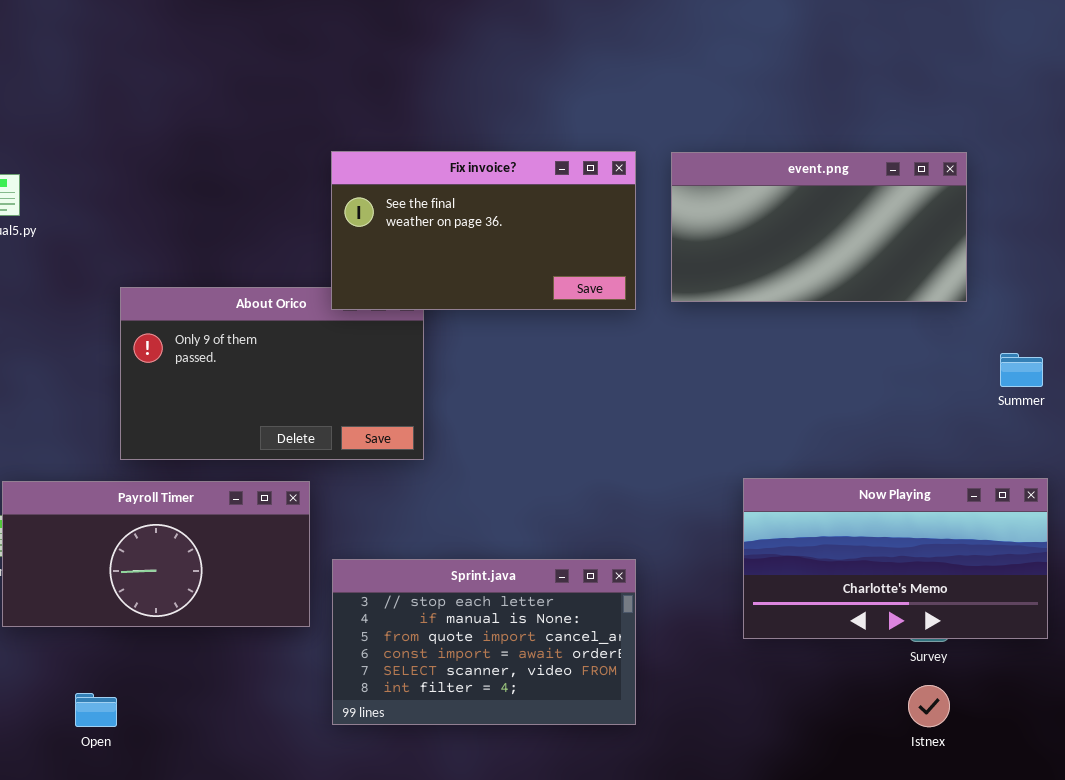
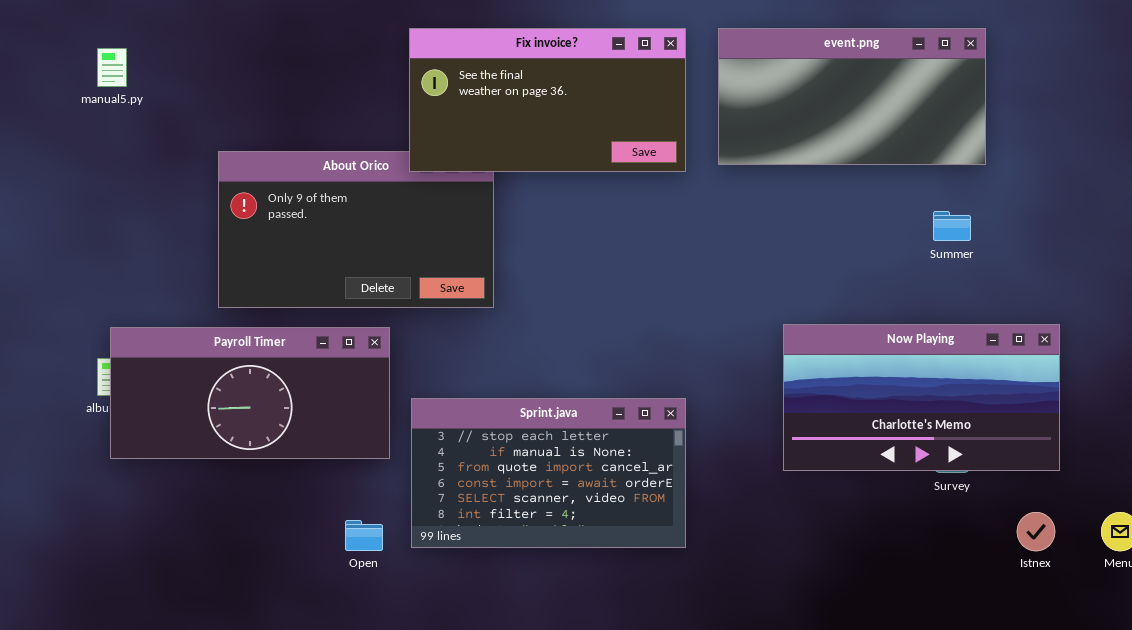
Summer: [1000,353,1043,387] -> [933,211,971,241], moved
Istnex: [908,685,950,727] -> [1017,512,1055,551], moved
Open: [75,693,117,727] -> [345,520,383,551], moved

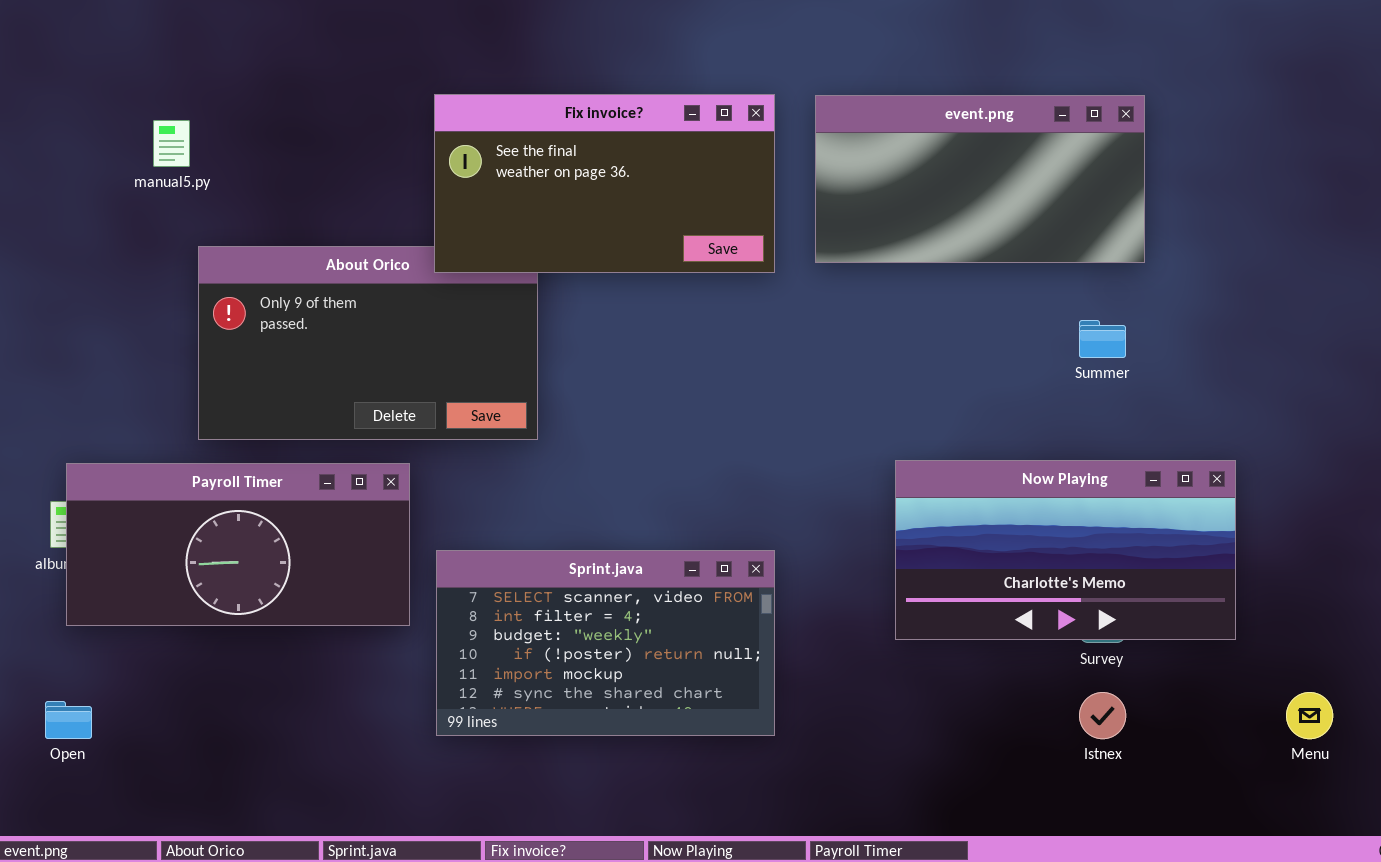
manual5.py: [97,48,127,87] -> [153,120,190,167], moved
Sprint.java: [411,398,686,548] -> [436,550,775,736], scrolled down 4 rows
Istnex: [1017,512,1055,551] -> [1079,692,1126,739], moved
Open: [345,520,383,551] -> [45,701,92,739], moved

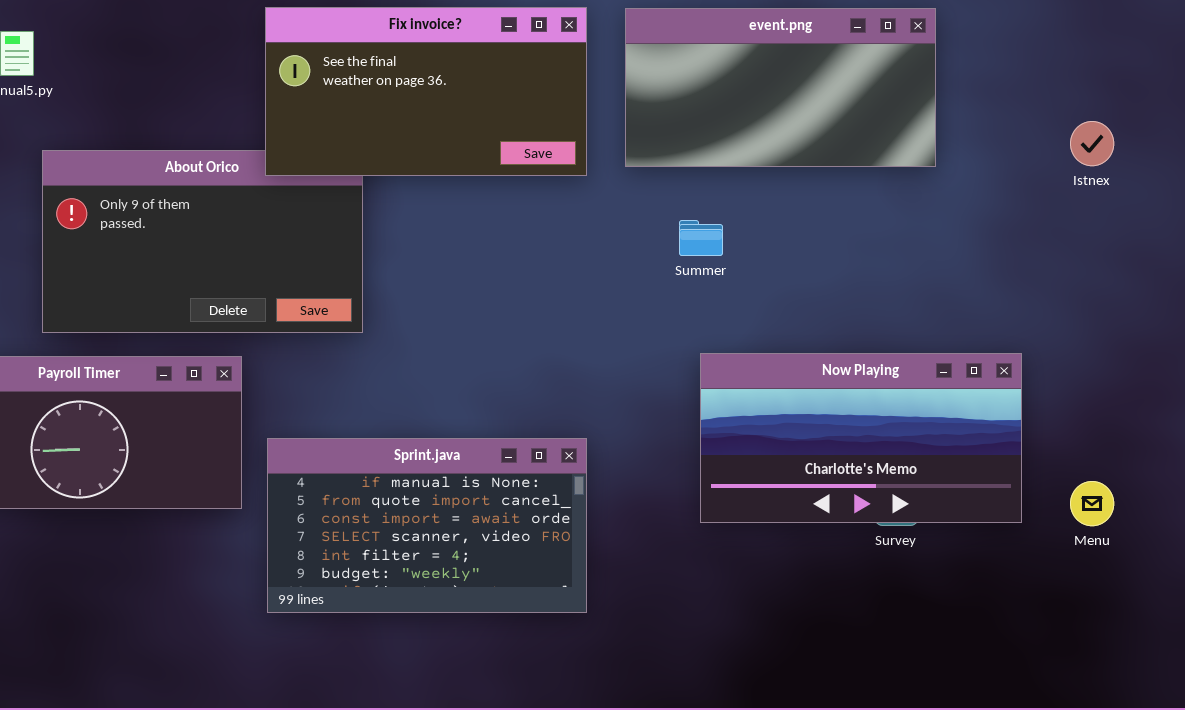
Summer: [1079,320,1126,358] -> [679,220,723,256], moved
Sprint.java: [436,550,775,736] -> [267,438,587,613], scrolled up 3 rows
Istnex: [1079,692,1126,739] -> [1070,121,1114,166], moved
Menu: [1286,692,1333,739] -> [1070,481,1114,526], moved

